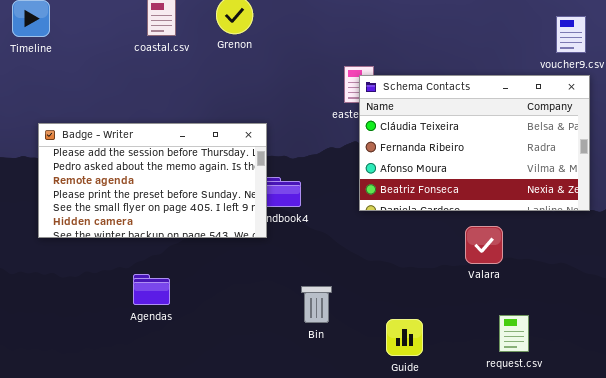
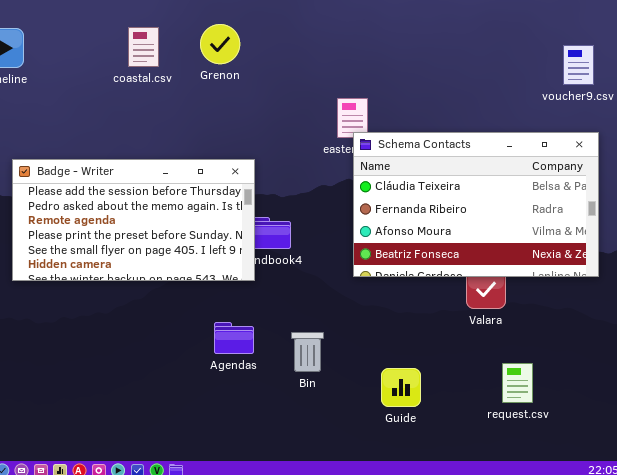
Schema Contacts: [359,75,590,211] -> [353,132,599,277], moved
Agendas: [133,274,170,305] -> [214,322,254,354], moved

